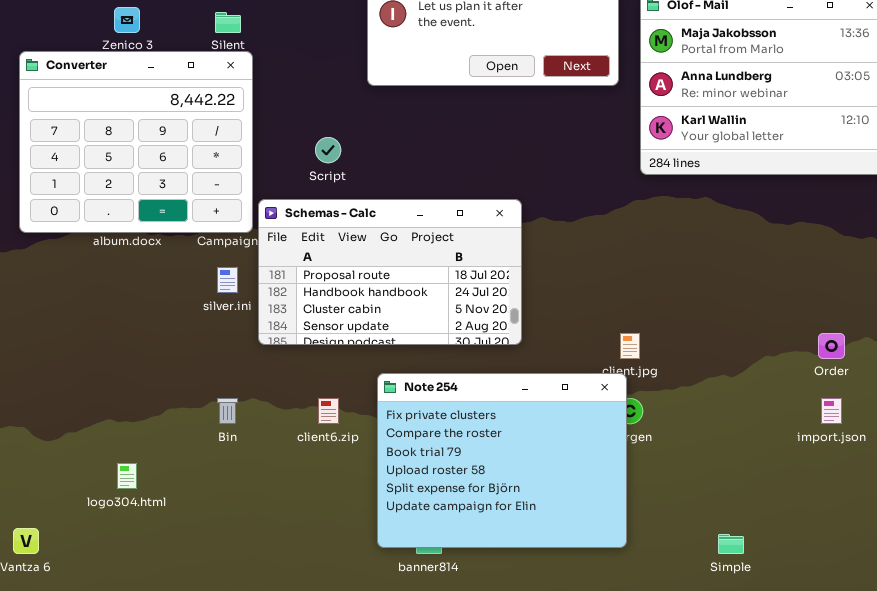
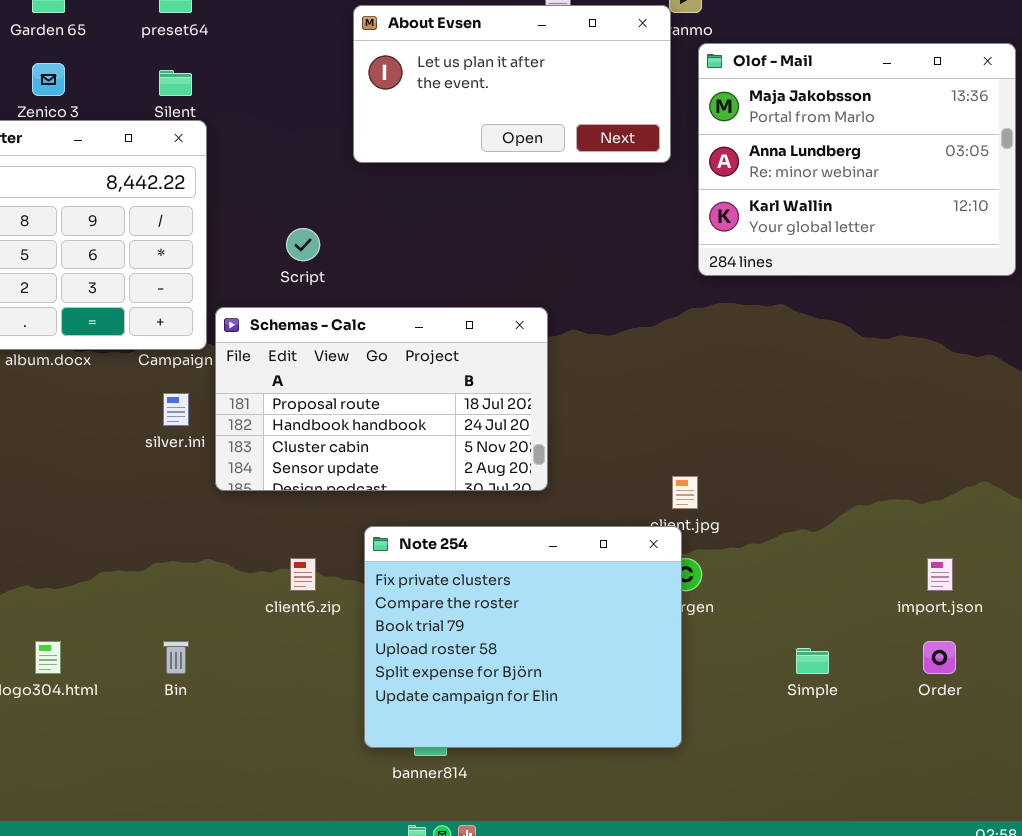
Order: [818,333,845,359] -> [923,641,956,674], moved
Bin: [217,398,238,424] -> [163,641,189,674], moved
Simple: [718,534,744,554] -> [796,648,829,674], moved

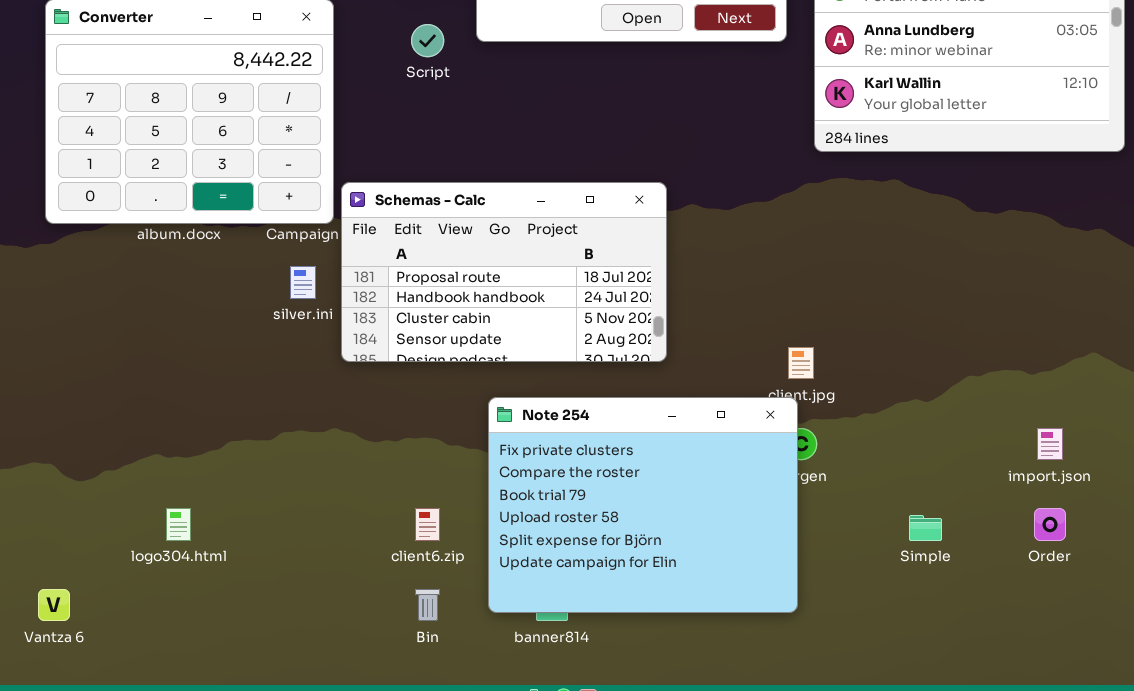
Script: [286,228,320,261] -> [411,24,444,57], moved
client6.zip: [290,558,316,591] -> [415,508,440,541], moved
Bin: [163,641,189,674] -> [415,589,440,621], moved

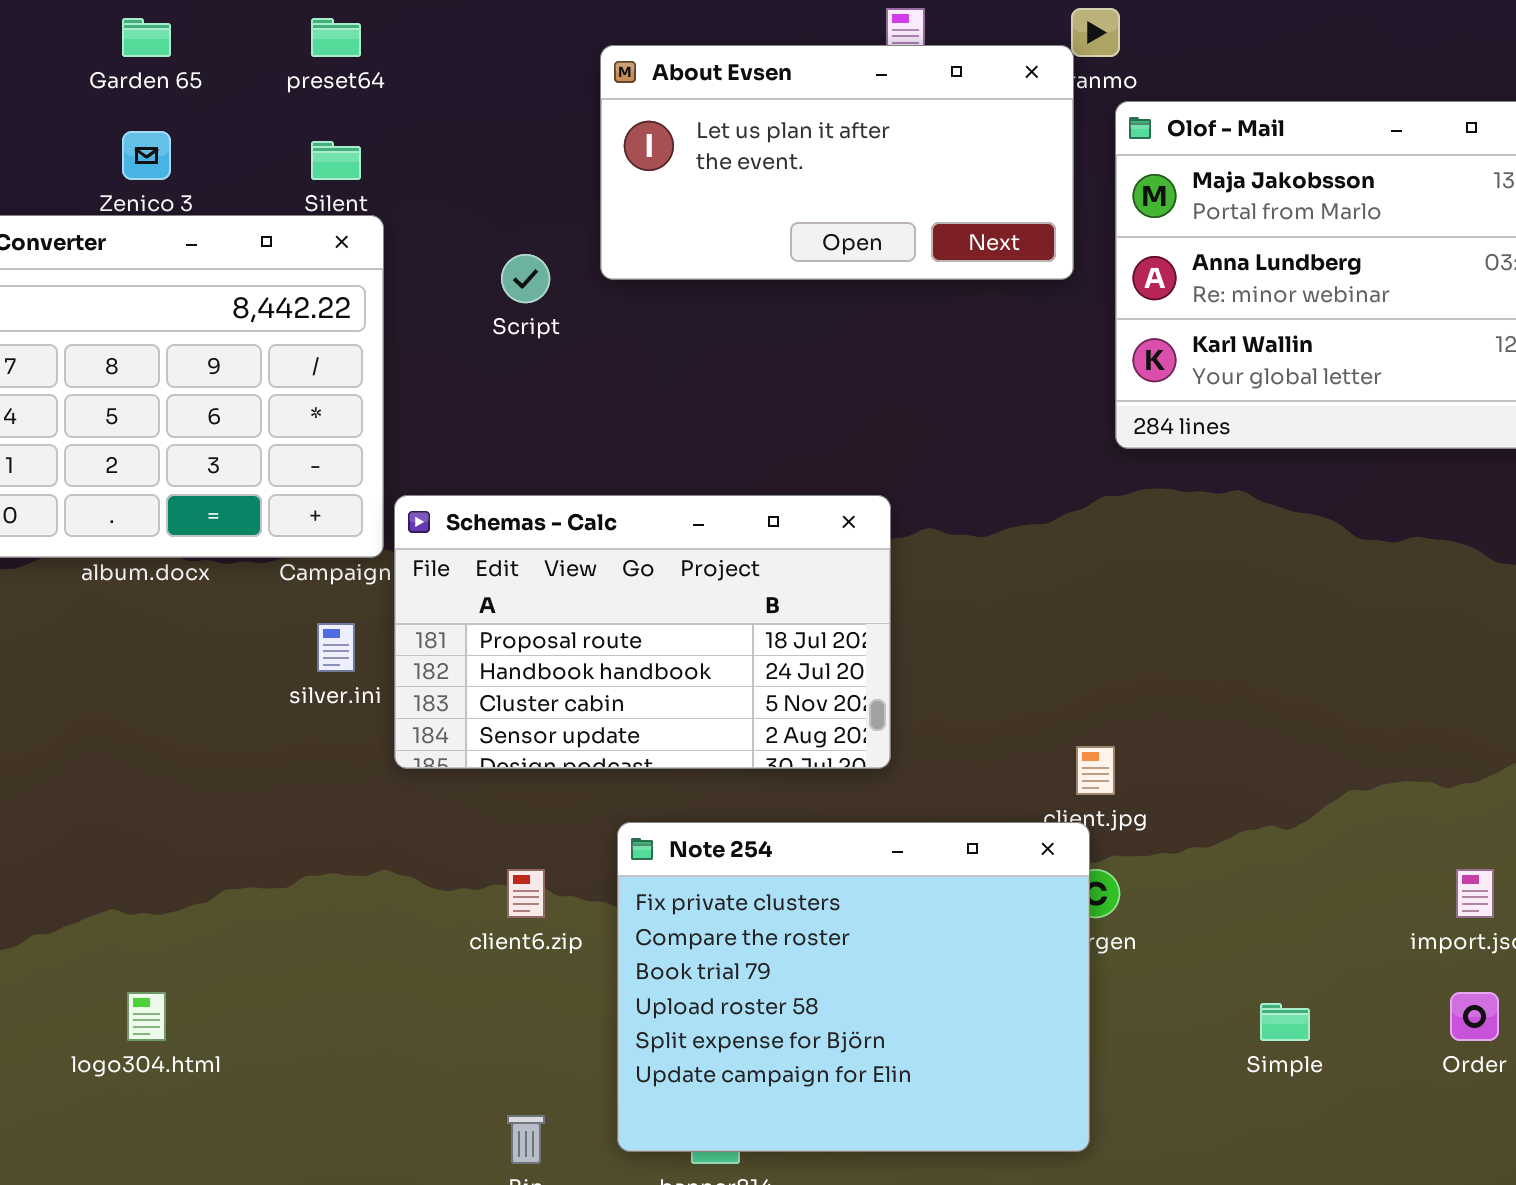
client6.zip: [415,508,440,541] -> [507,869,545,918], moved

